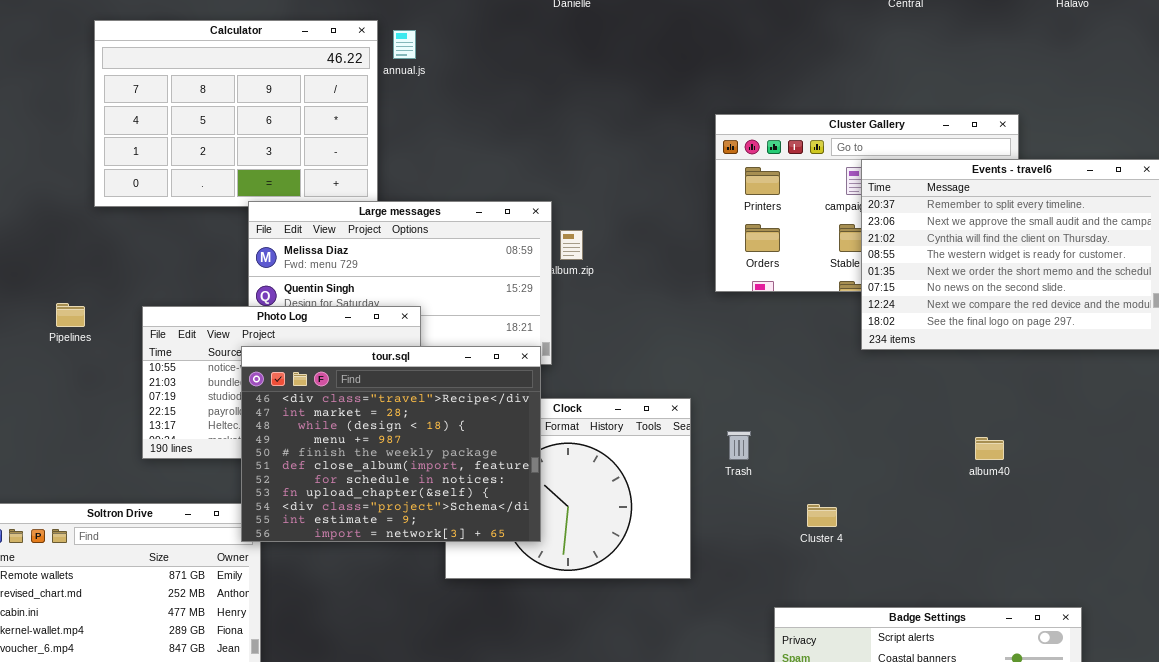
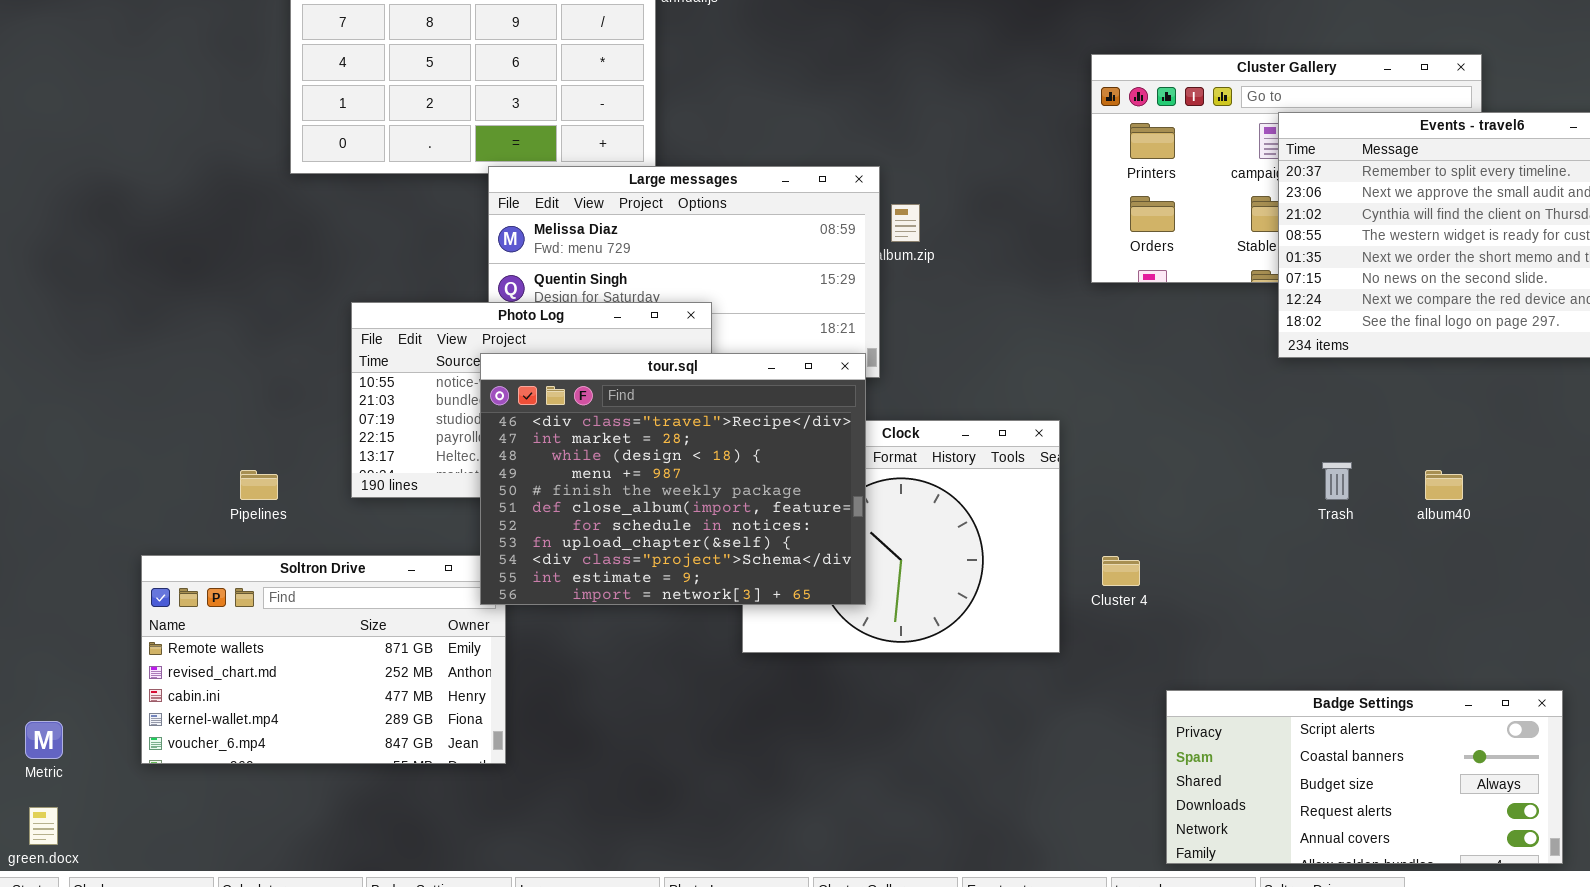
Pipelines: [56,303,85,327] -> [240,470,278,500], moved
Trash: [727,431,751,460] -> [1322,462,1352,500], moved
Cluster 4: [807,504,837,527] -> [1102,556,1140,586], moved

